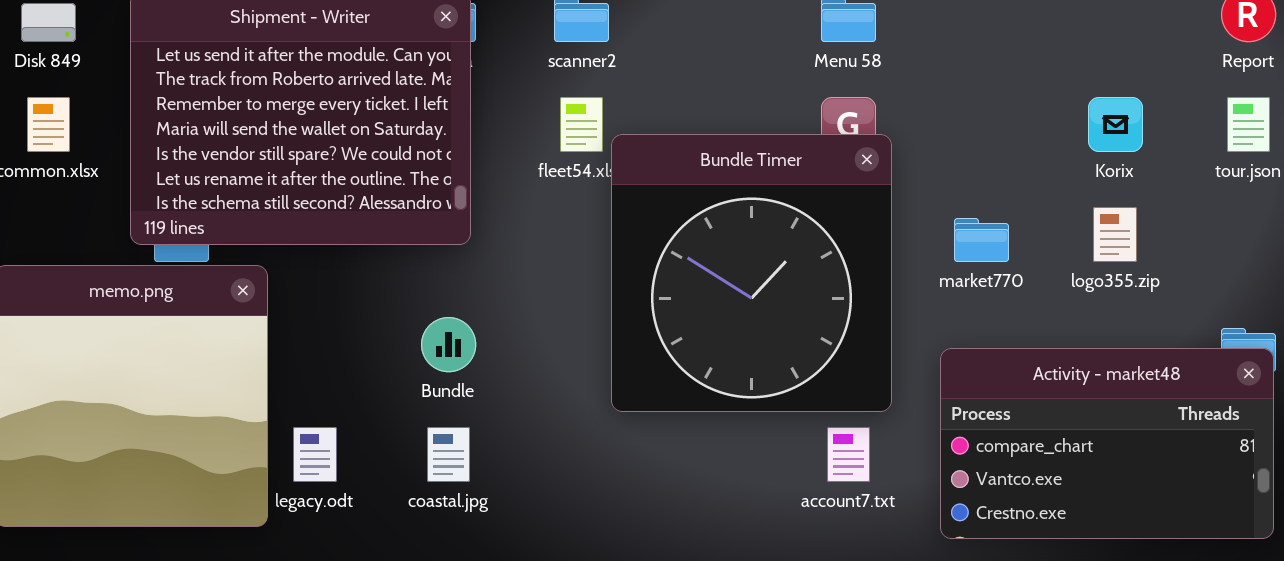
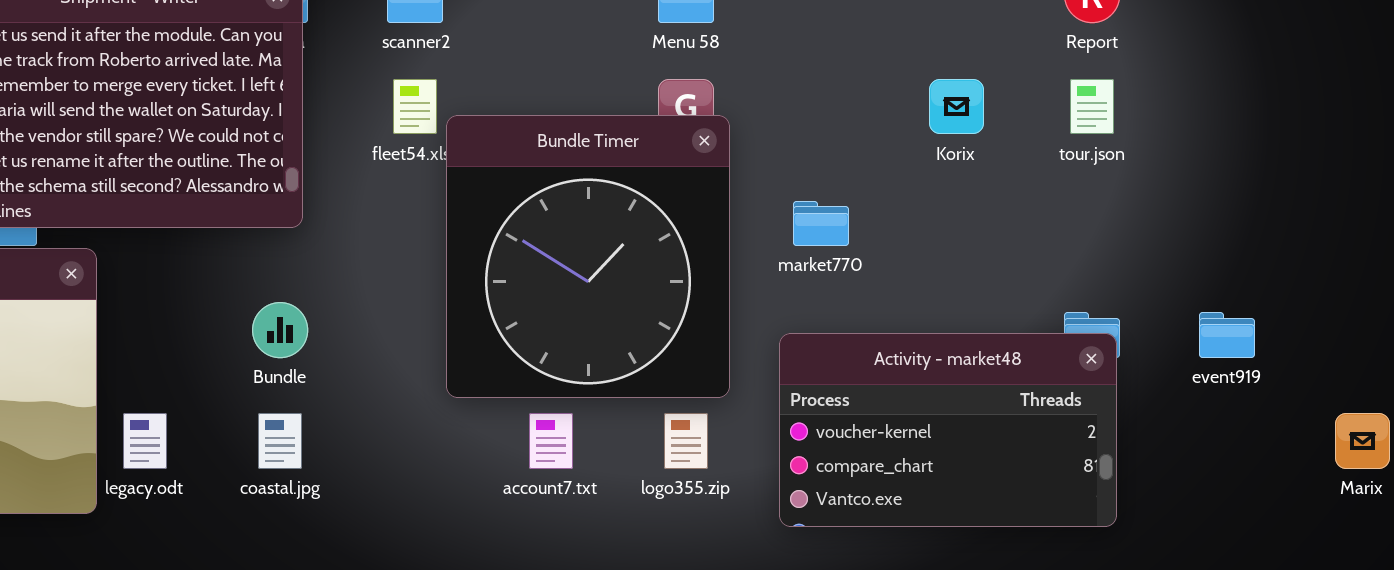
logo355.zip: [1093,207,1137,262] -> [664,413,708,469], moved
Activity - market48: [940,348,1274,539] -> [779,333,1117,527], scrolled up 1 row
account7.txt: [827,427,870,482] -> [529,413,573,469], moved

